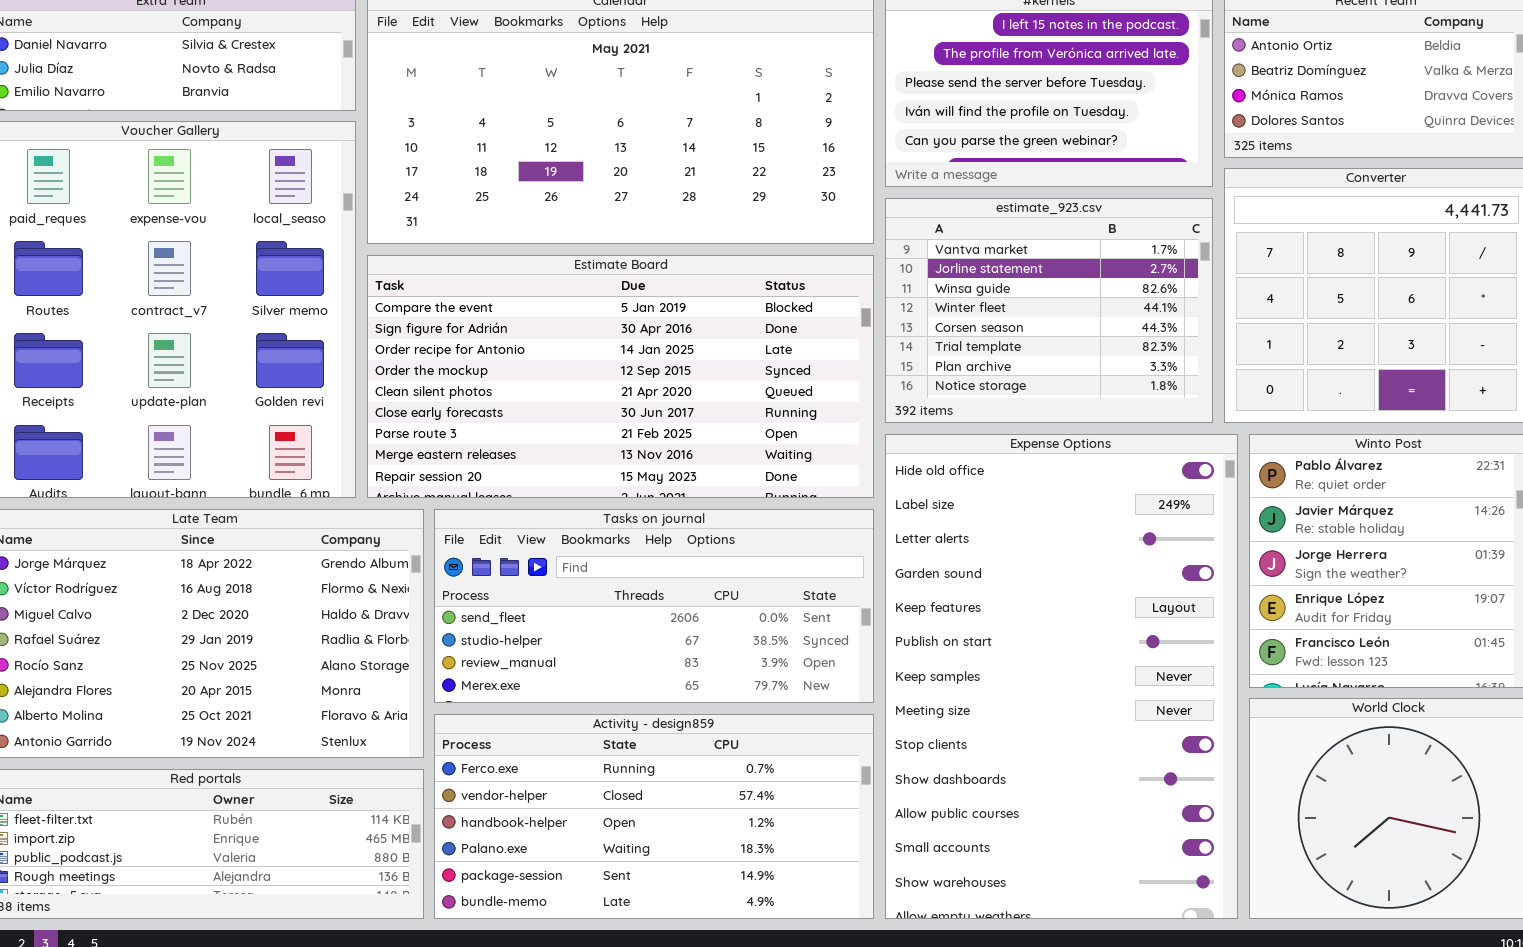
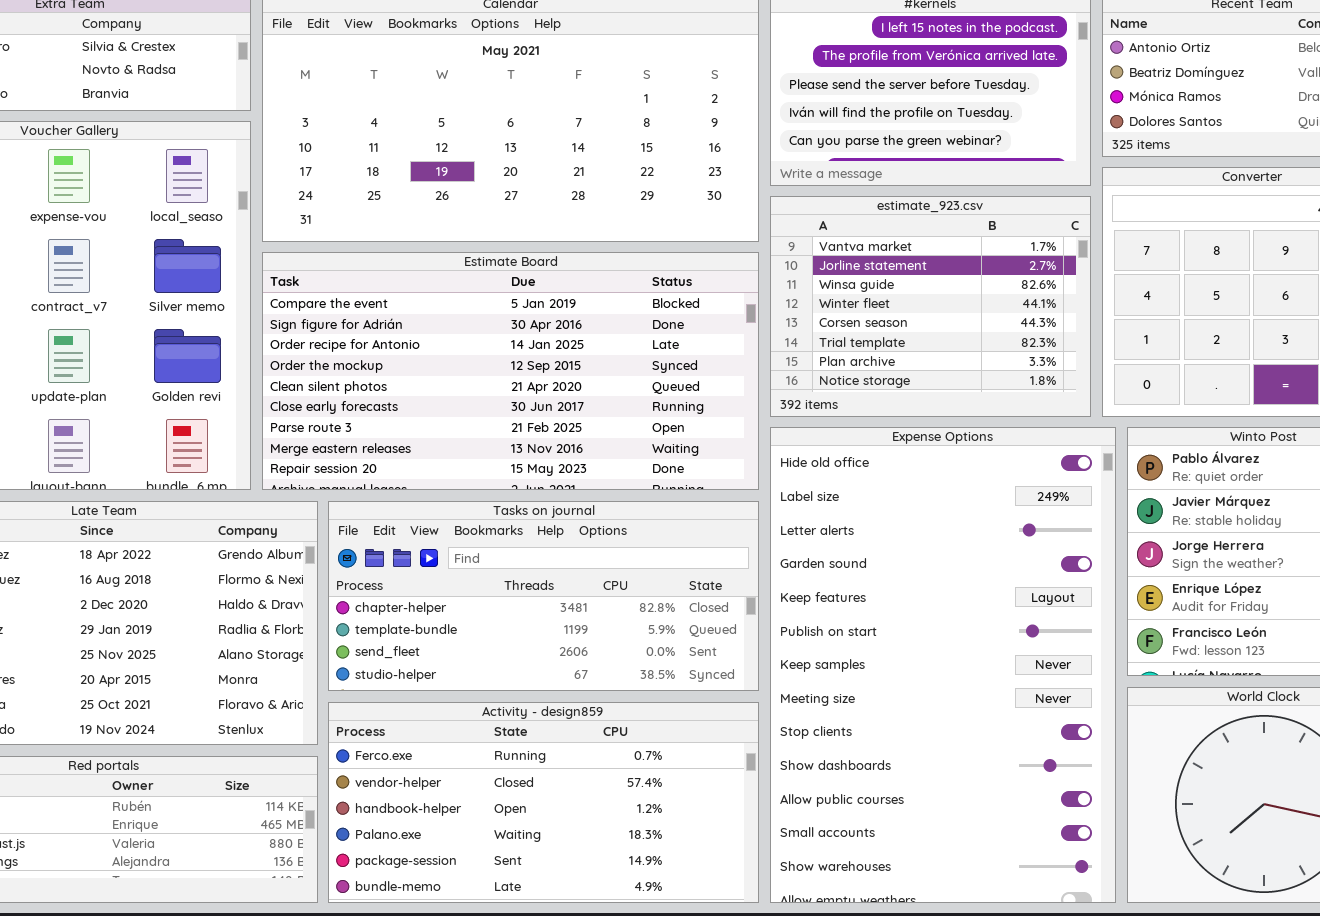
Tasks on journal: [434,509,874,703] -> [328,501,759,691], scrolled up 2 rows

